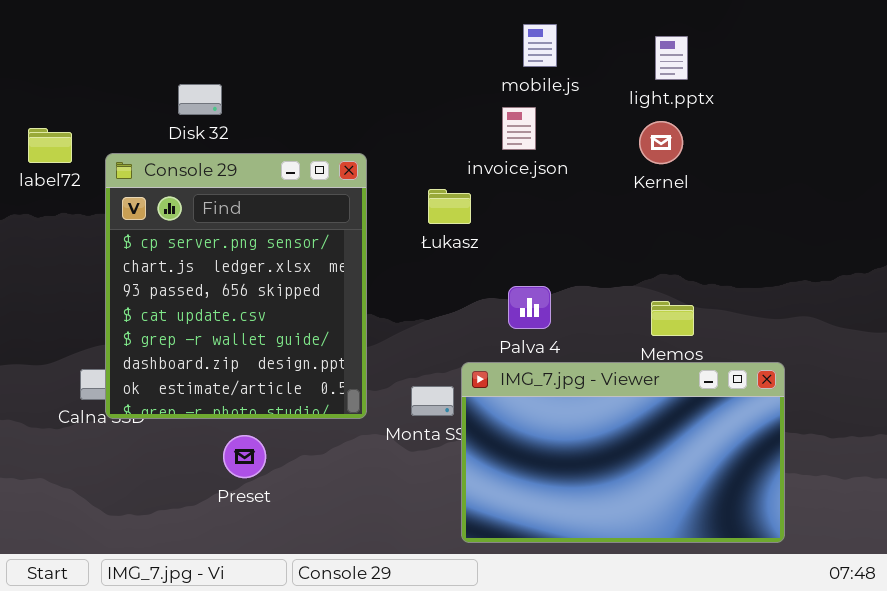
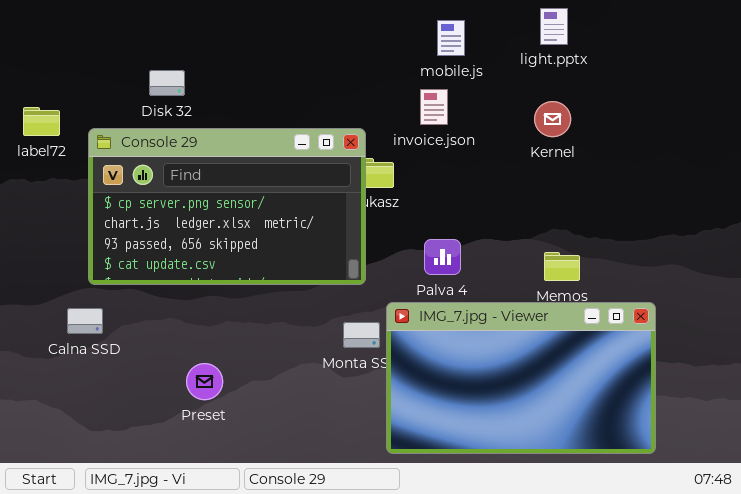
light.pptx: [655,36,688,80] -> [540,8,568,45], moved
Console 29: [105,153,367,419] -> [88,128,366,285], resized

